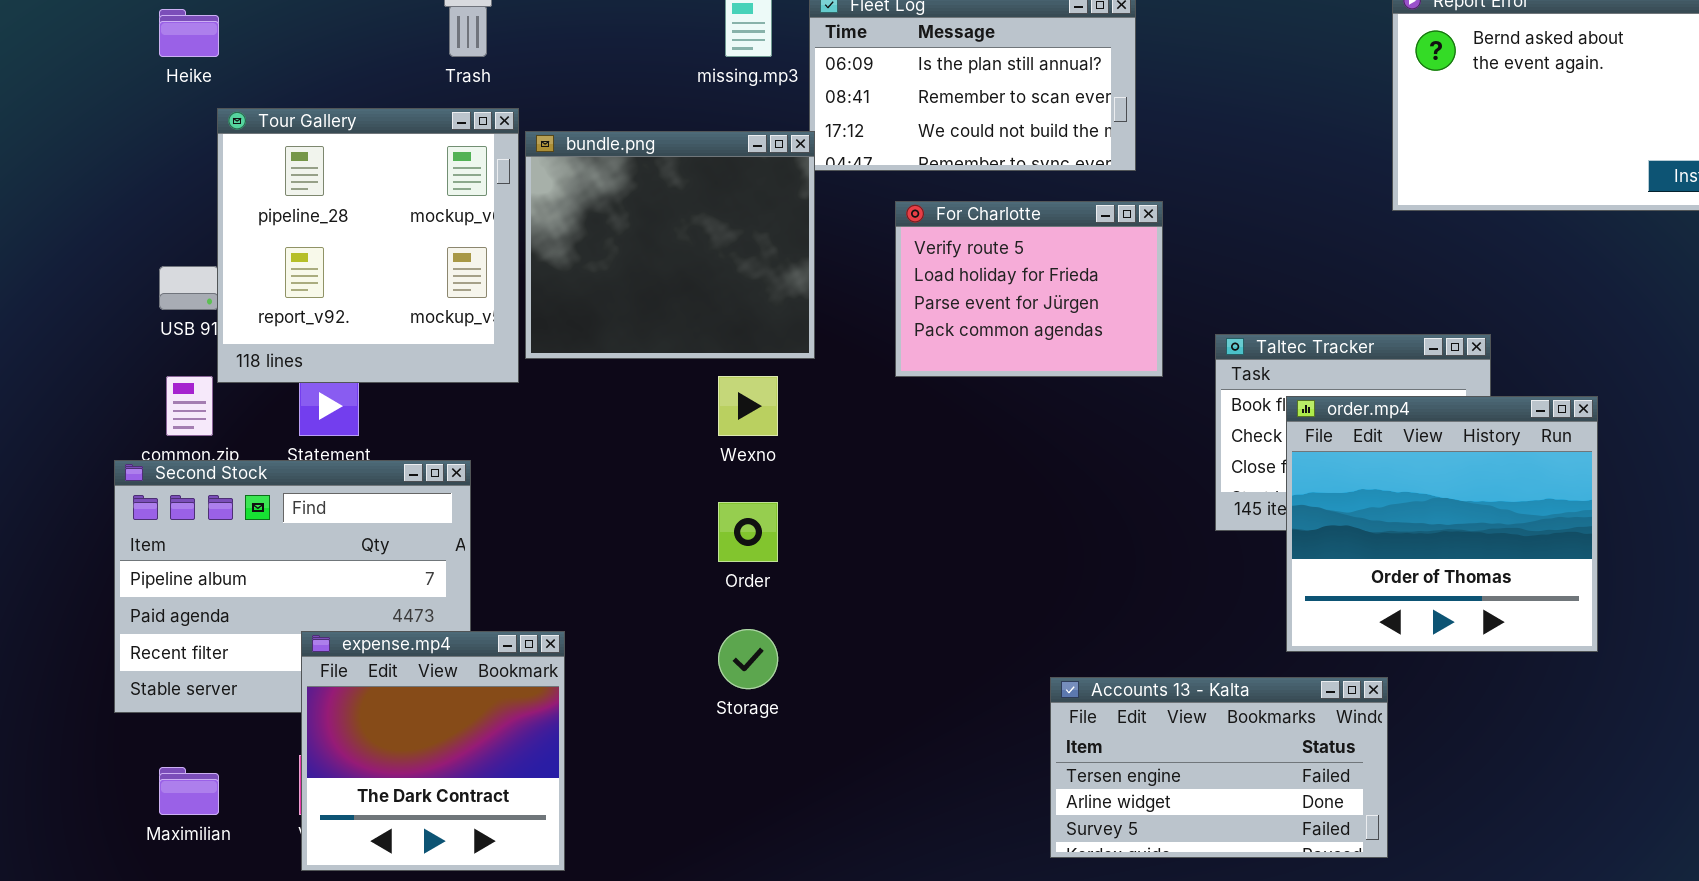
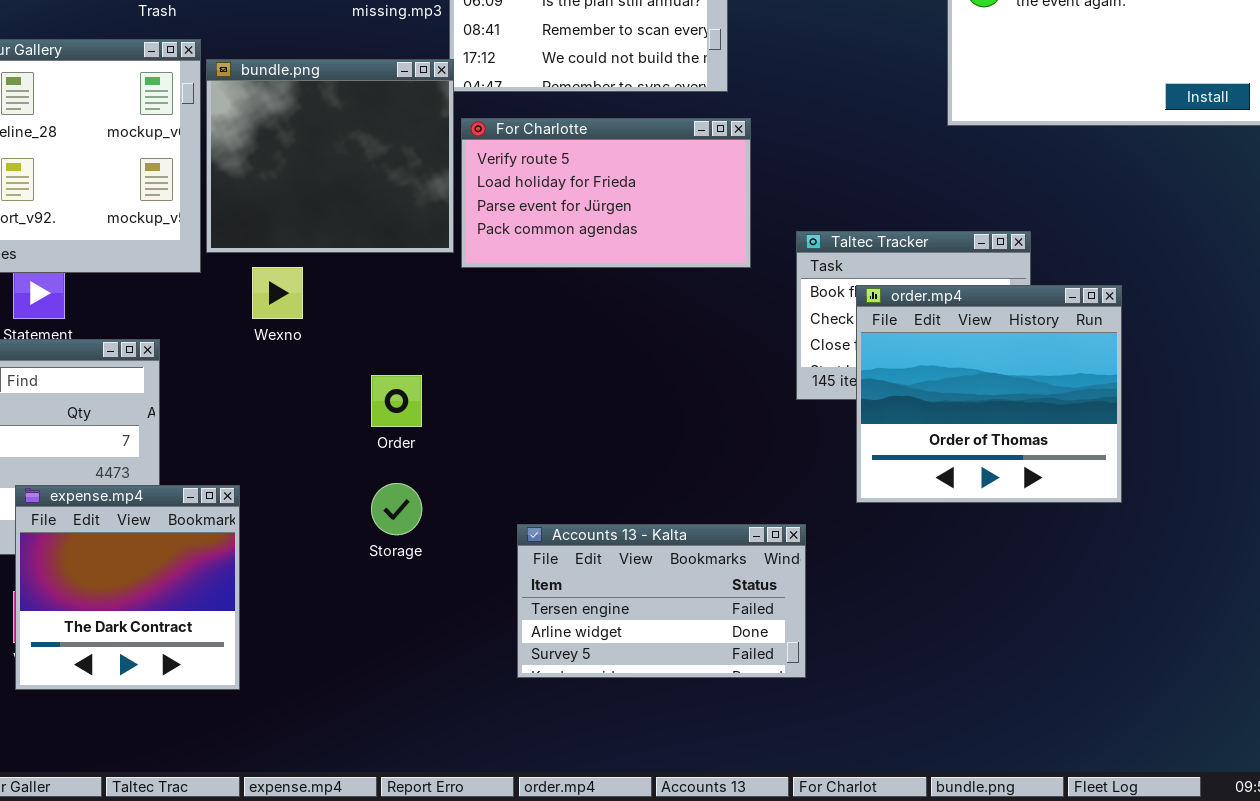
For Charlotte: [895,201,1163,377] -> [461,118,751,268], resized
Wexno: [718,376,778,436] -> [252,267,303,319], moved
Accounts 13 - Kalta: [1050,677,1388,858] -> [517,524,806,678], moved

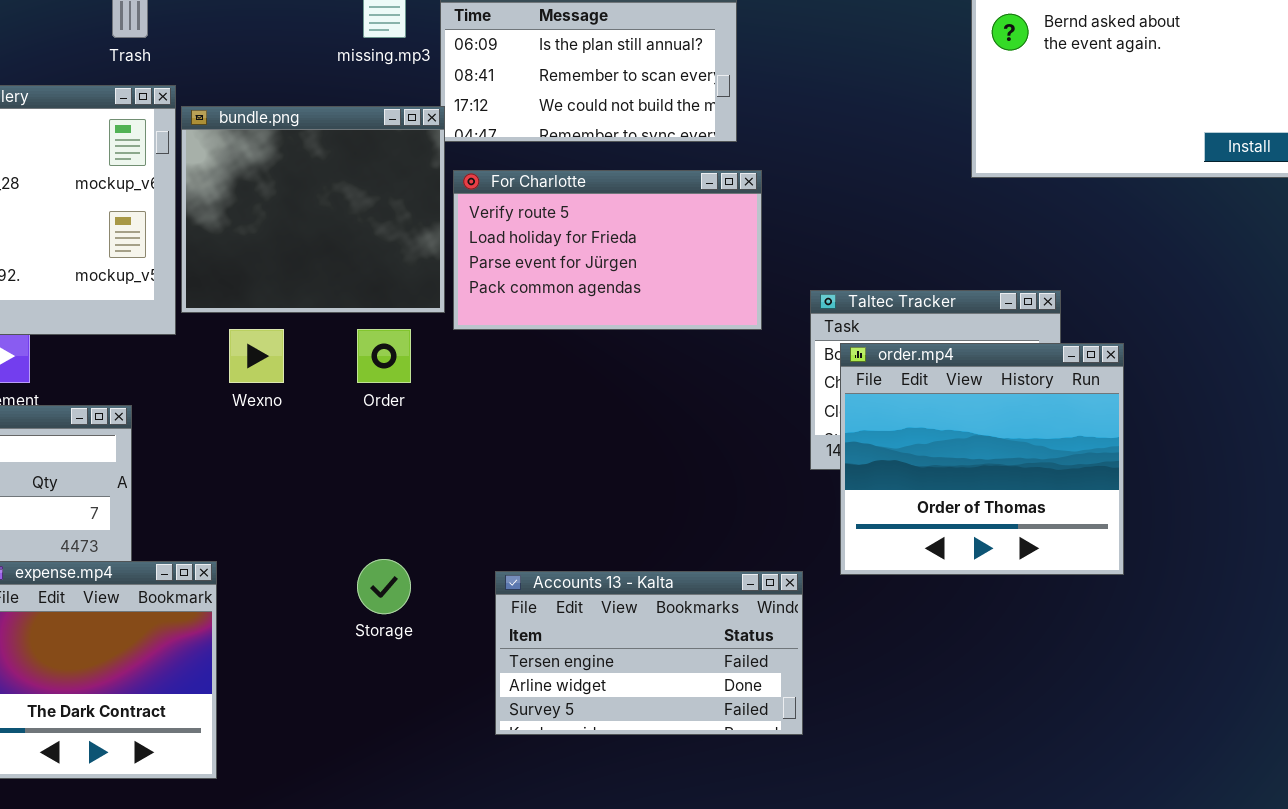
order.mp4: [856,285,1122,503] -> [840,343,1124,575], moved
Order: [371,375,422,427] -> [357,329,411,383], moved
Accounts 13 - Kalta: [517,524,806,678] -> [495,571,803,735], moved

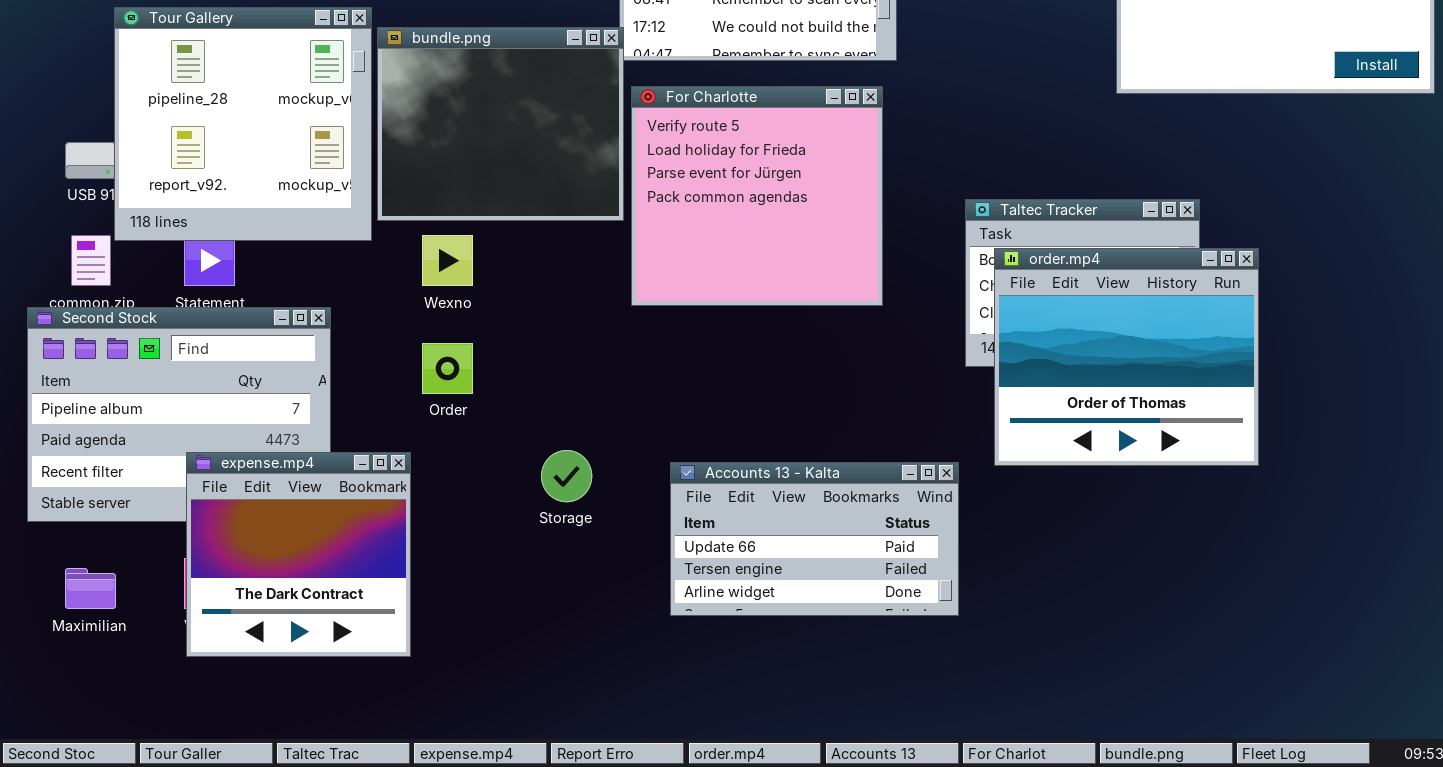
For Charlotte: [453,170,762,330] -> [631,86,883,306], resized
Order: [357,329,411,383] -> [422,343,473,394], moved
Accounts 13 - Kalta: [495,571,803,735] -> [670,462,959,616], scrolled up 1 row

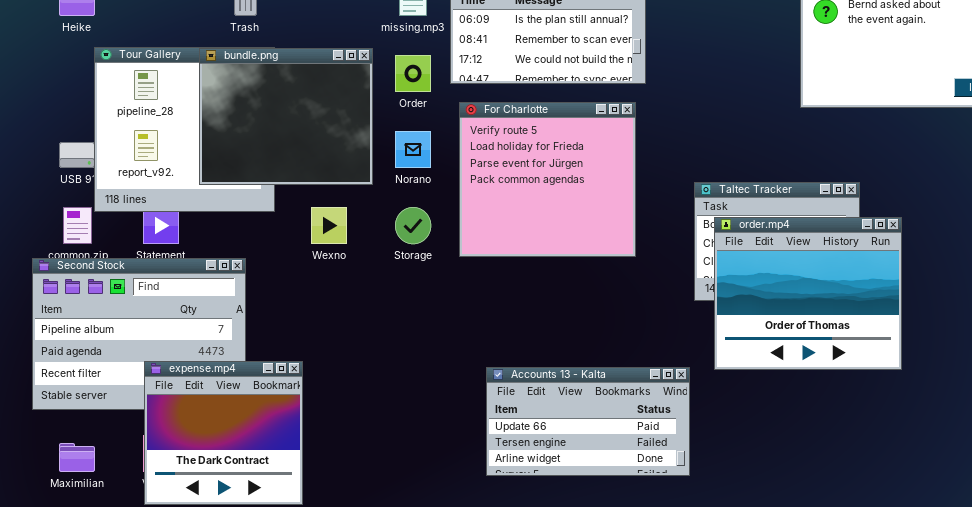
bundle.png: [377,27,624,221] -> [199,48,373,185], moved
Order: [422,343,473,394] -> [395,55,431,92], moved
Storage: [541,450,592,502] -> [395,207,431,244], moved

